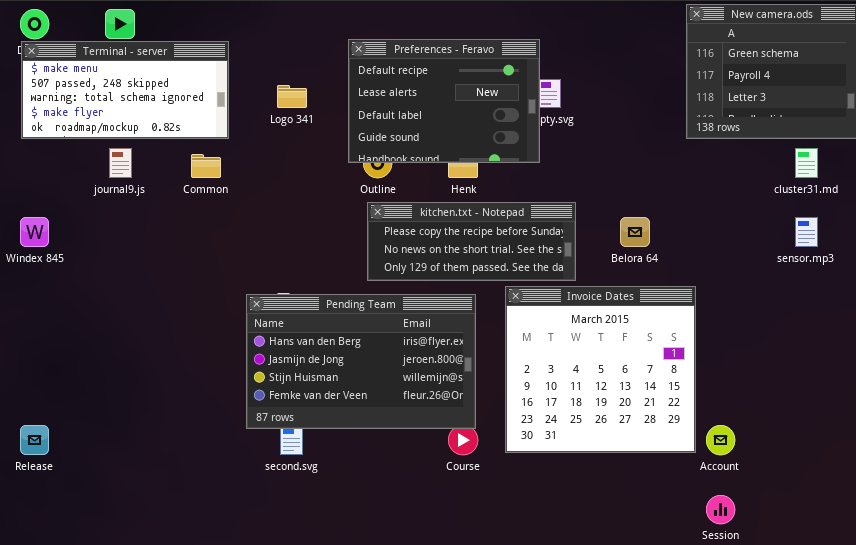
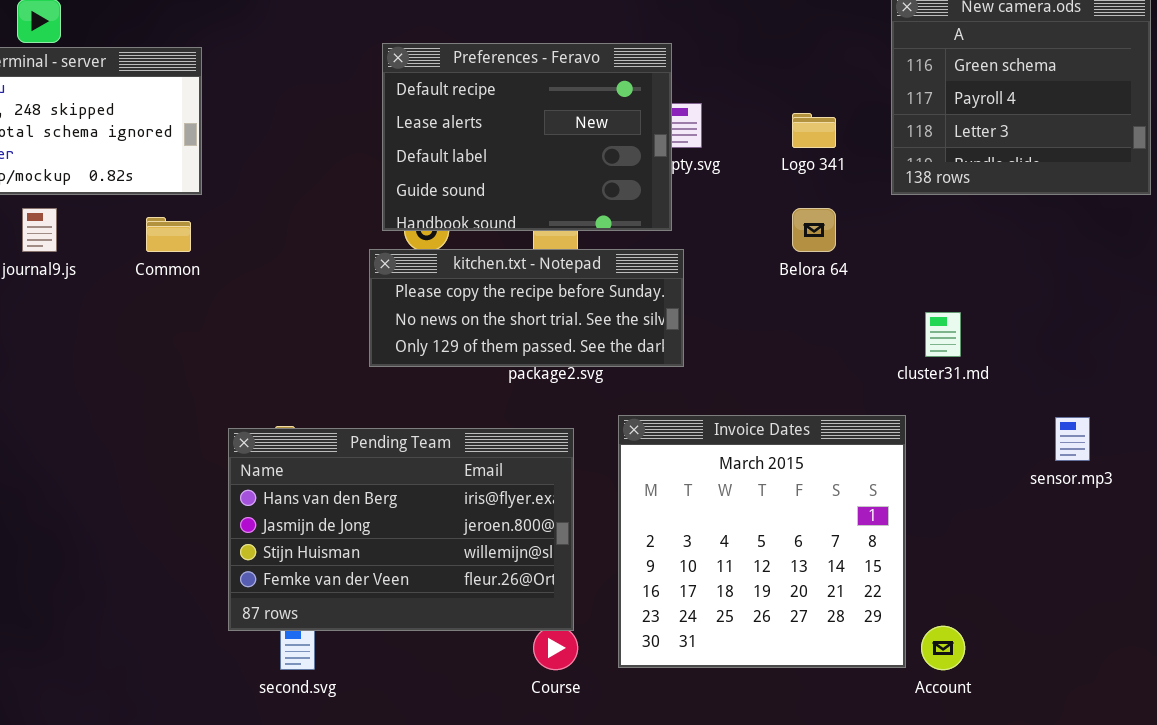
Logo 341: [277,85,307,108] -> [792,113,836,148], moved
cluster31.md: [795,148,818,178] -> [925,312,961,357], moved
kitchen.txt - Notepad: [367,202,576,281] -> [369,249,684,367], moved
Belora 64: [620,217,650,247] -> [792,208,836,252], moved
sensor.mp3: [795,217,818,247] -> [1055,417,1090,461], moved

